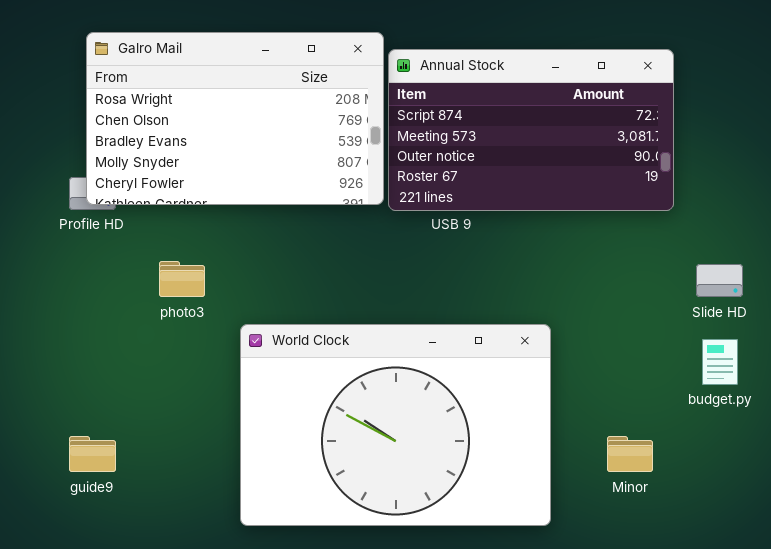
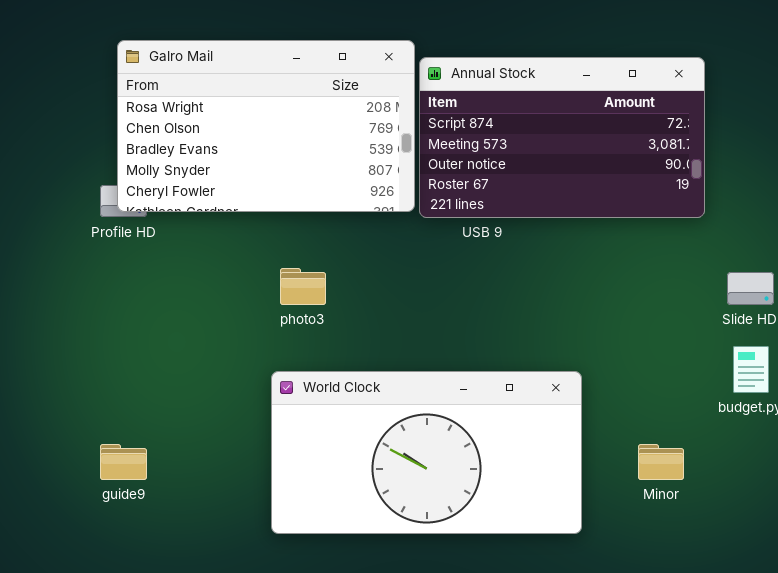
photo3: [159,261,205,297] -> [280,268,326,305], moved
World Clock: [240,324,551,526] -> [271,371,582,534], resized

